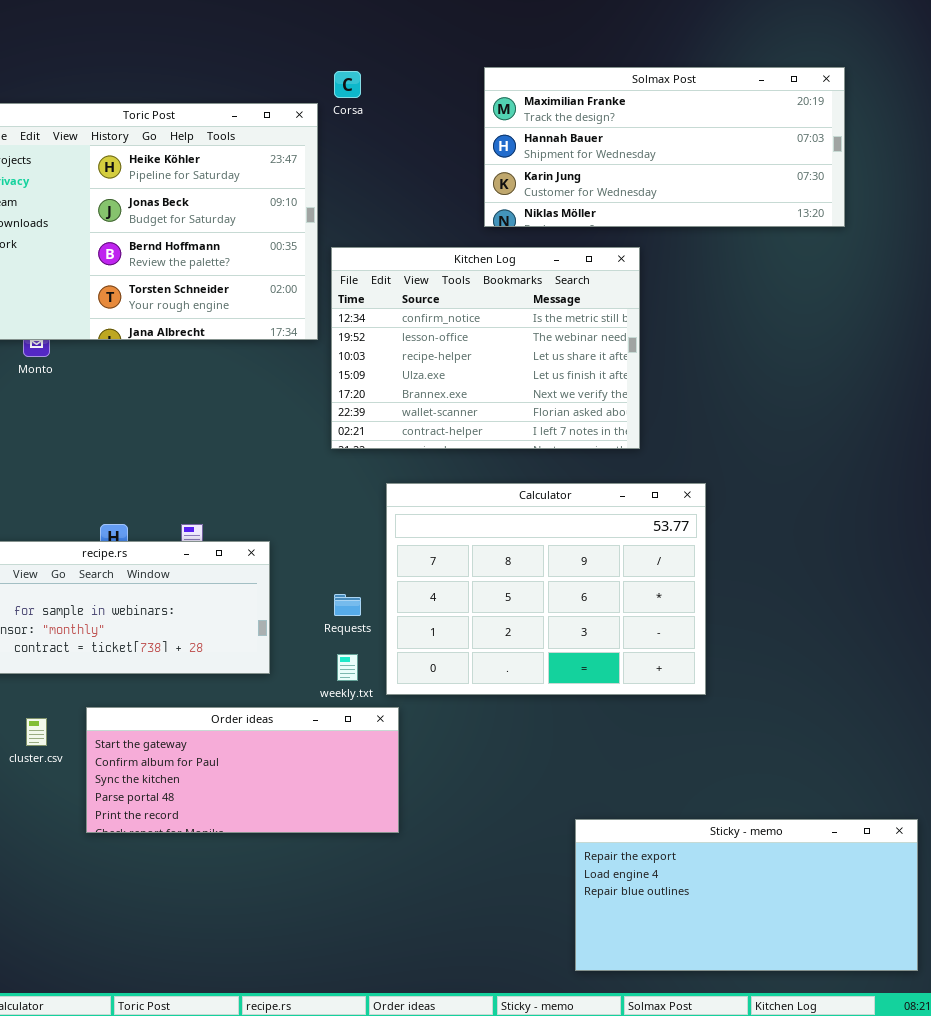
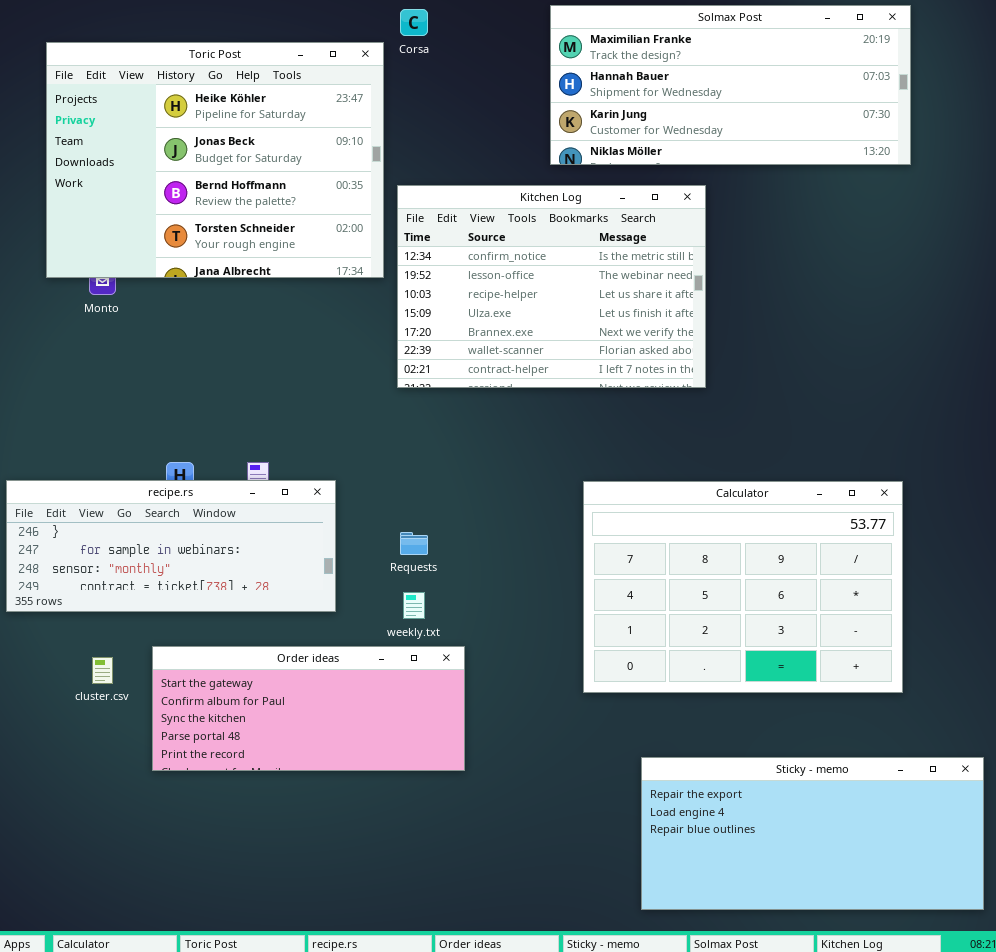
Calculator: [386,483,706,695] -> [583,481,903,693], moved

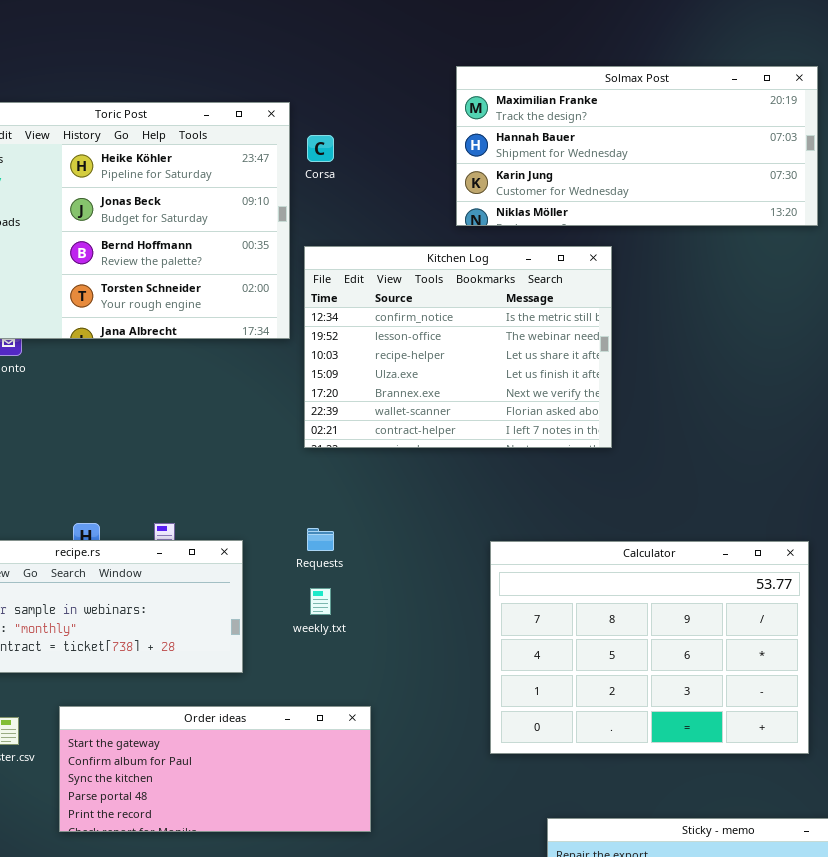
Corsa: [400,9,428,36] -> [307,135,334,162], moved
Requests: [400,532,428,555] -> [307,528,334,551], moved
weekly.txt: [403,592,425,619] -> [310,588,331,615], moved

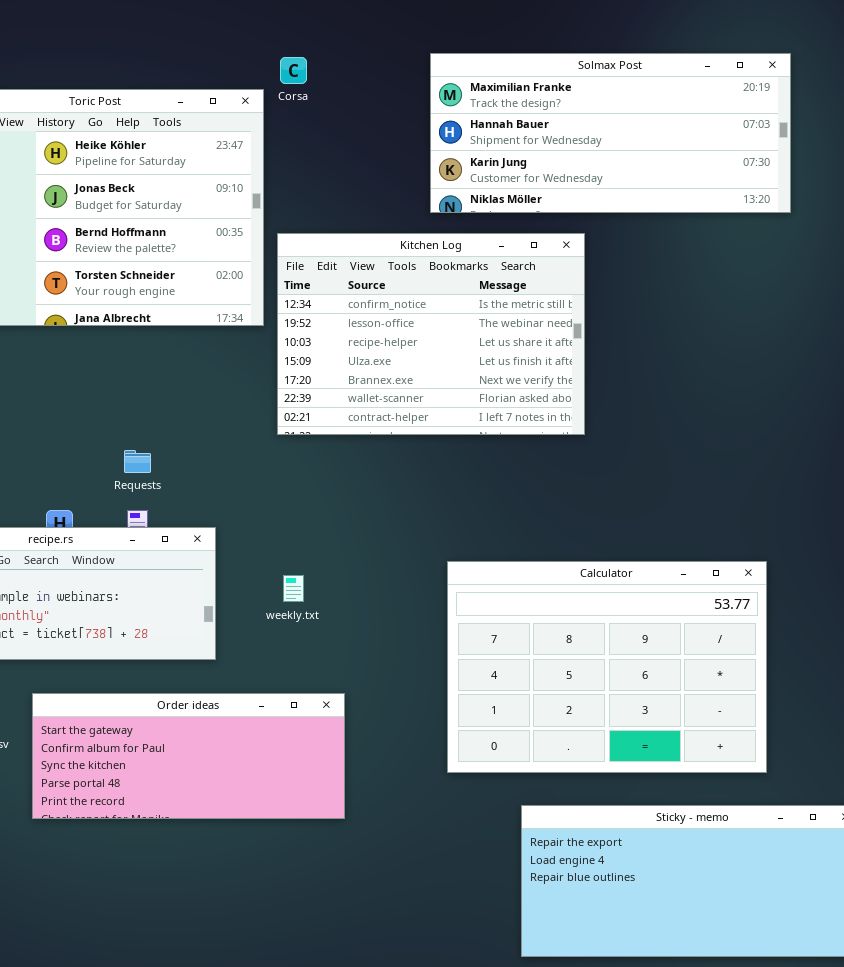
Corsa: [307,135,334,162] -> [280,57,307,84], moved
Requests: [307,528,334,551] -> [124,450,151,473], moved
Calculator: [490,541,809,754] -> [447,561,767,773], moved

